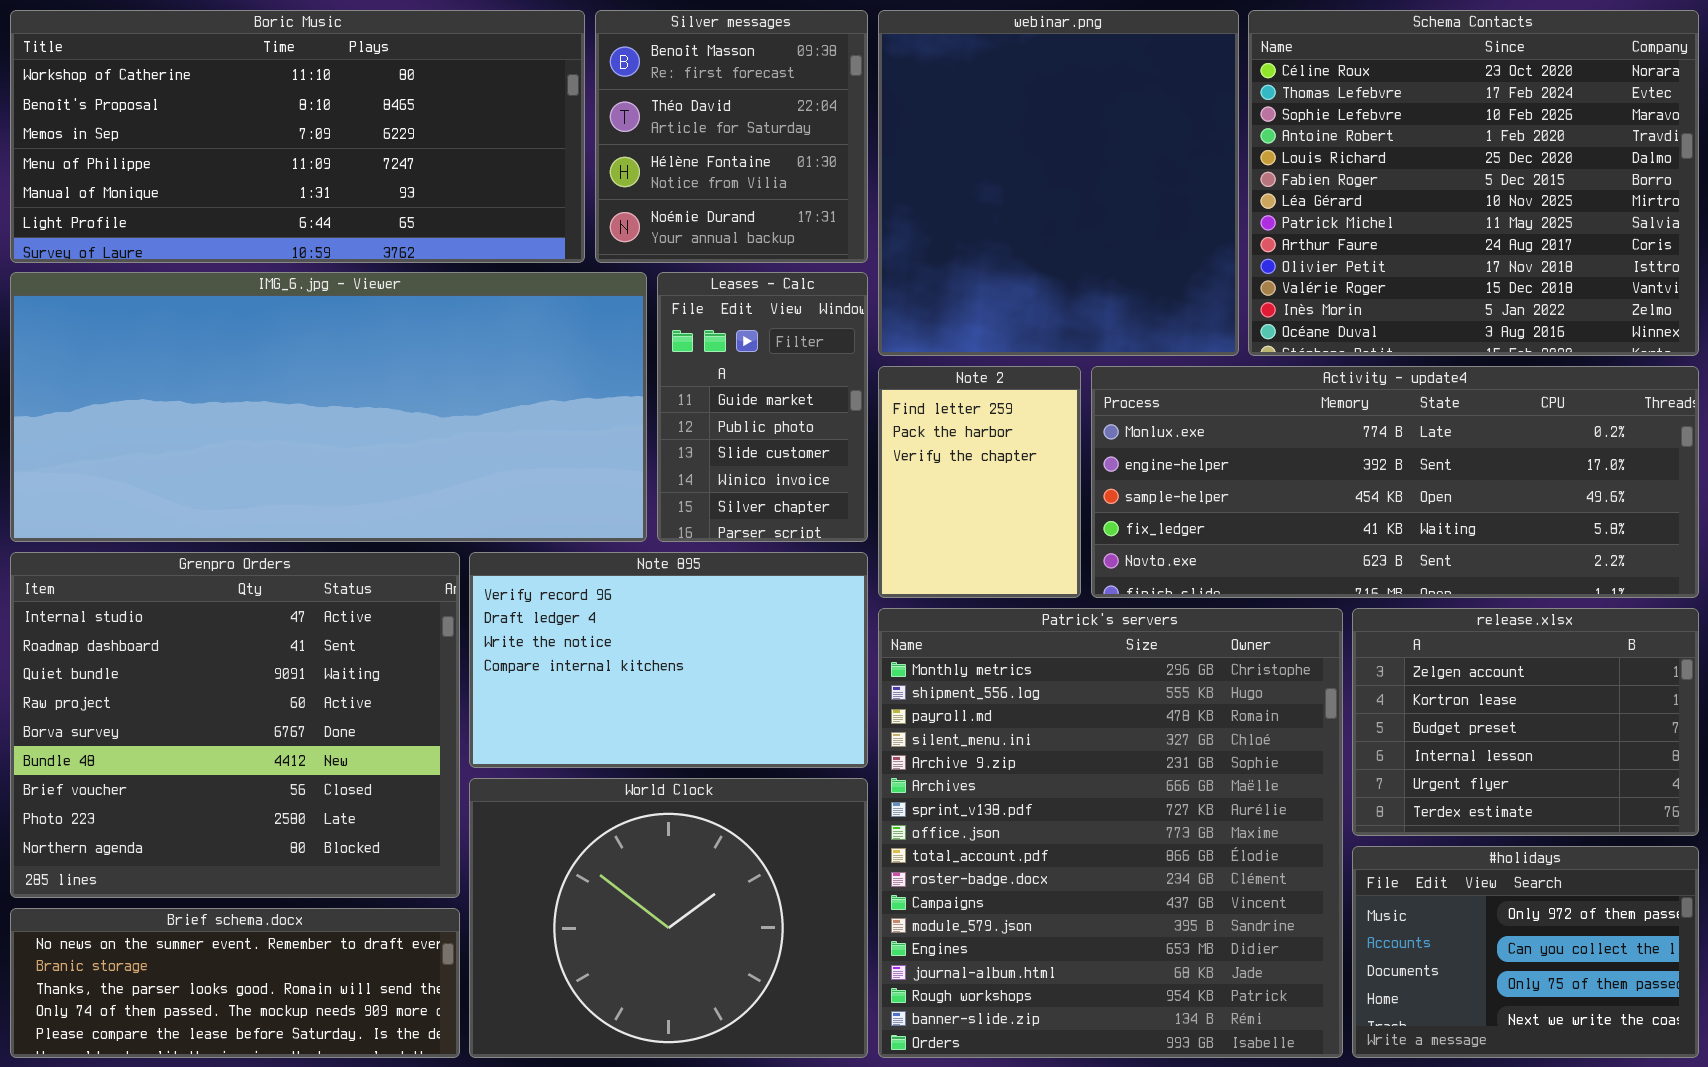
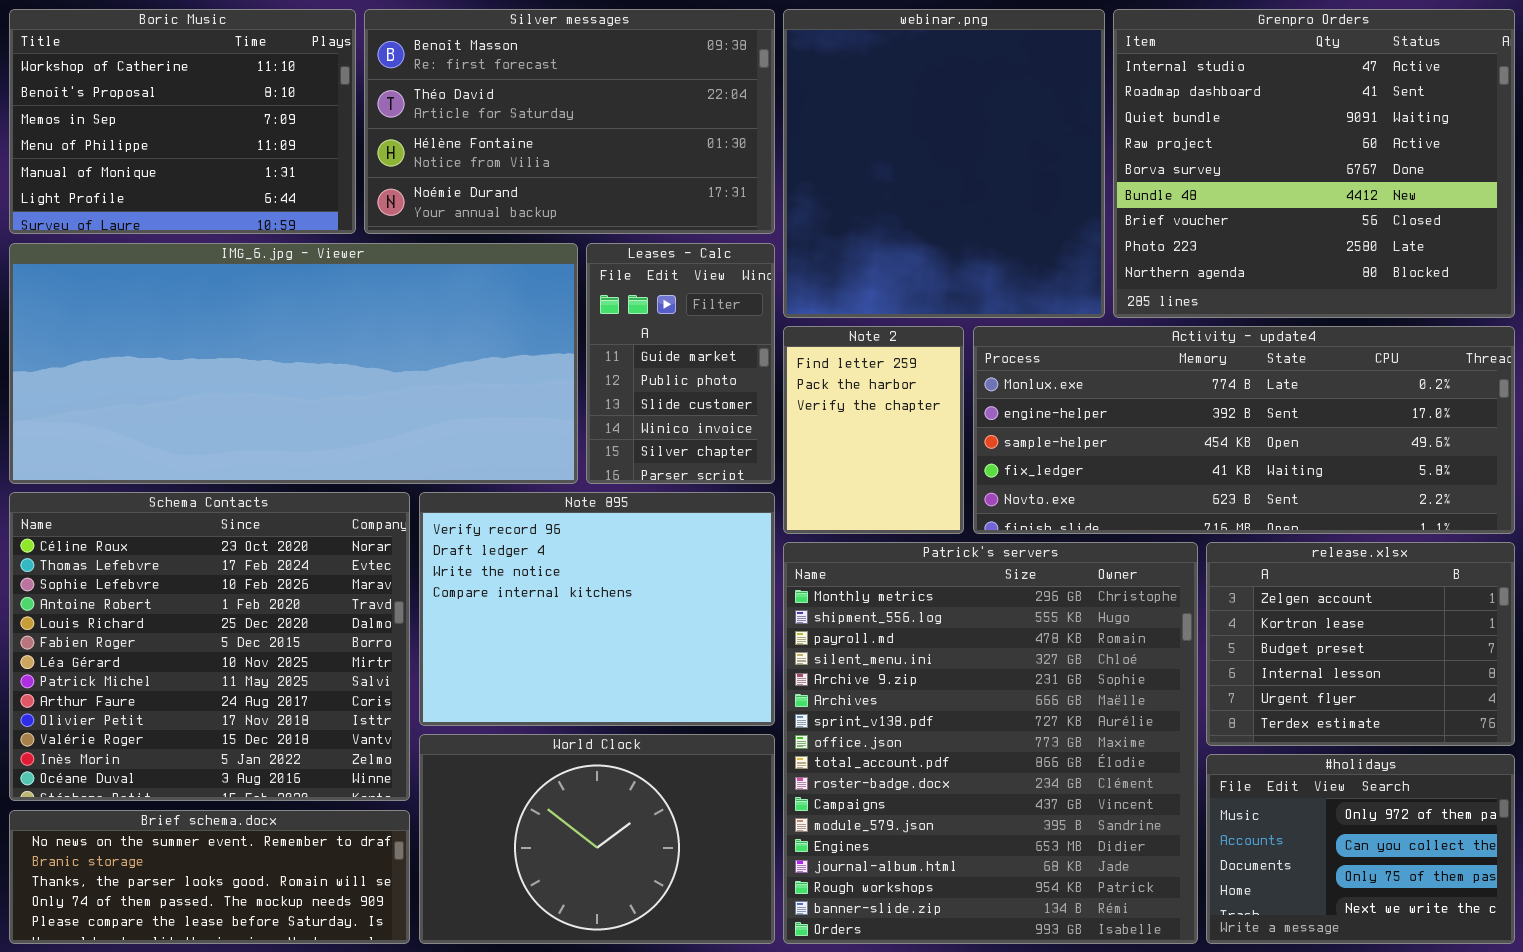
Boric Music: [10,10,585,263] -> [9,9,356,234], resized
Silver messages: [595,10,868,263] -> [364,9,775,234], resized
Schema Contacts: [1248,10,1699,356] -> [9,492,410,801], moved
Grenpro Orders: [10,552,460,898] -> [1113,9,1515,318], moved
Note 895: [469,552,868,768] -> [419,492,775,726], resized
World Clock: [469,778,868,1058] -> [419,734,775,944], resized

